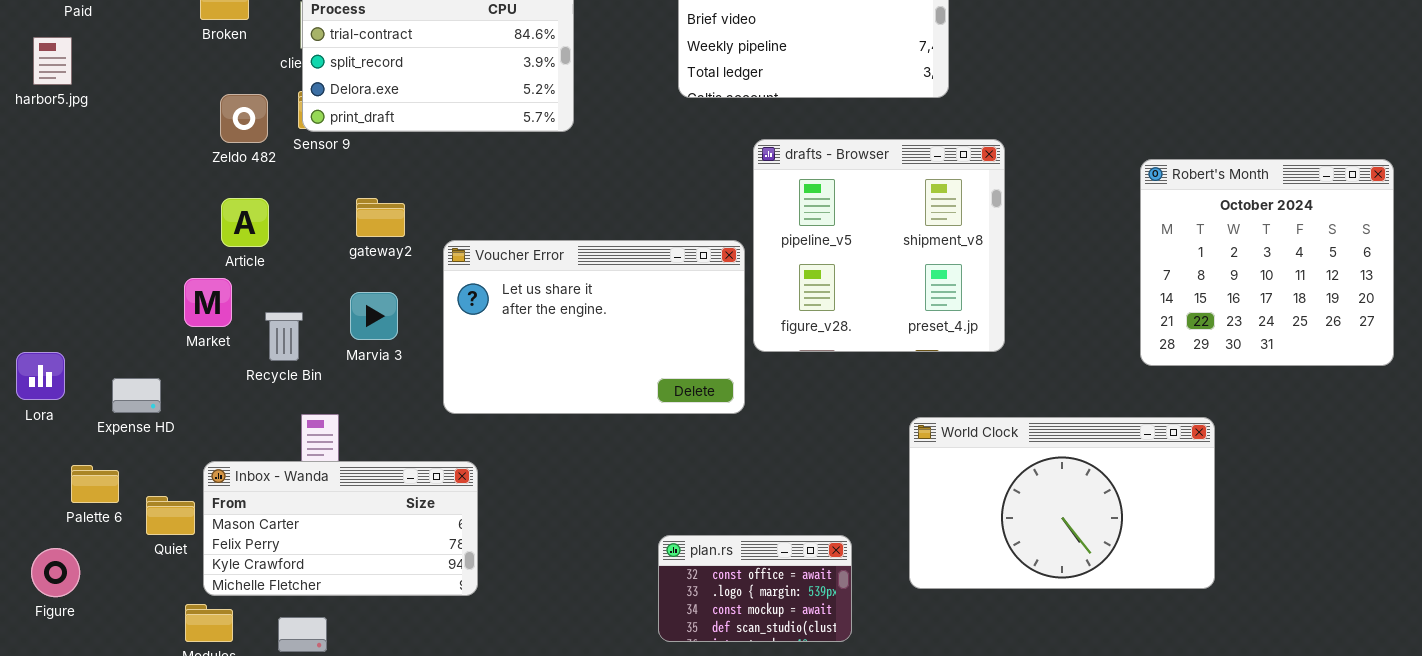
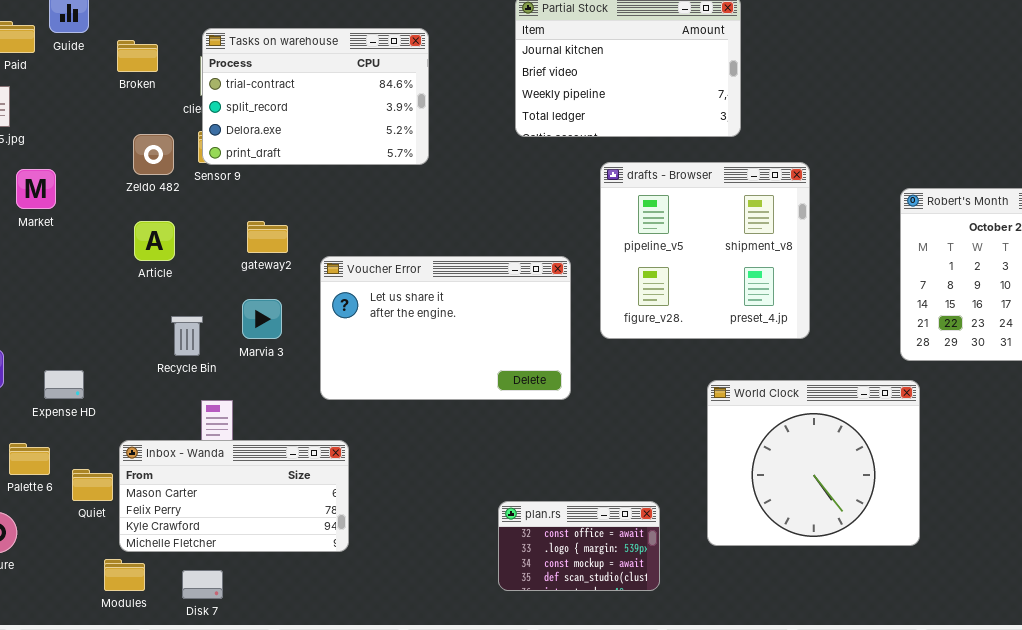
drafts - Browser: [753,139,1005,352] -> [600,162,810,339], moved
Market: [184,278,232,327] -> [16,169,56,209], moved
World Clock: [909,417,1215,589] -> [707,380,920,546], resized

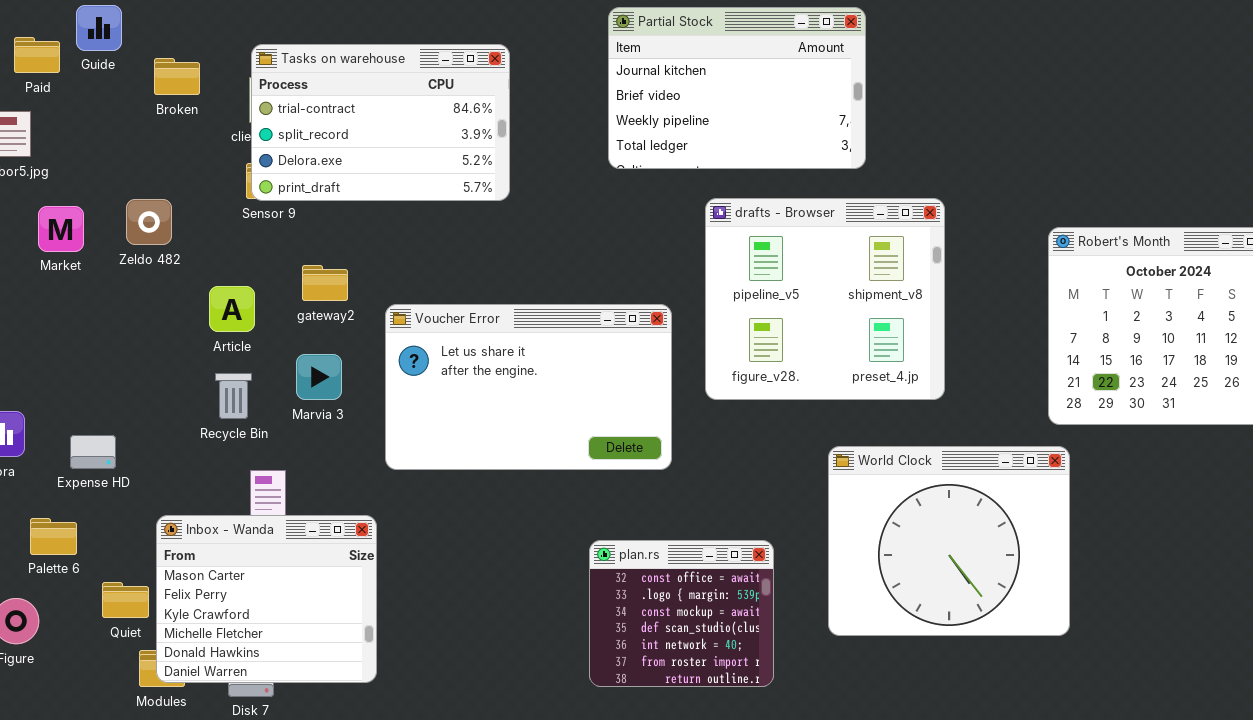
Zeldo 482: [133,134,174,175] -> [126,199,172,245], moved
Article: [134,221,175,261] -> [209,286,255,332], moved
Inbox - Wanda: [119,440,349,552] -> [156,515,377,683], resized
Quiet: [72,469,113,501] -> [102,582,149,618], moved
plan.rs: [498,501,660,591] -> [589,540,774,687], resized

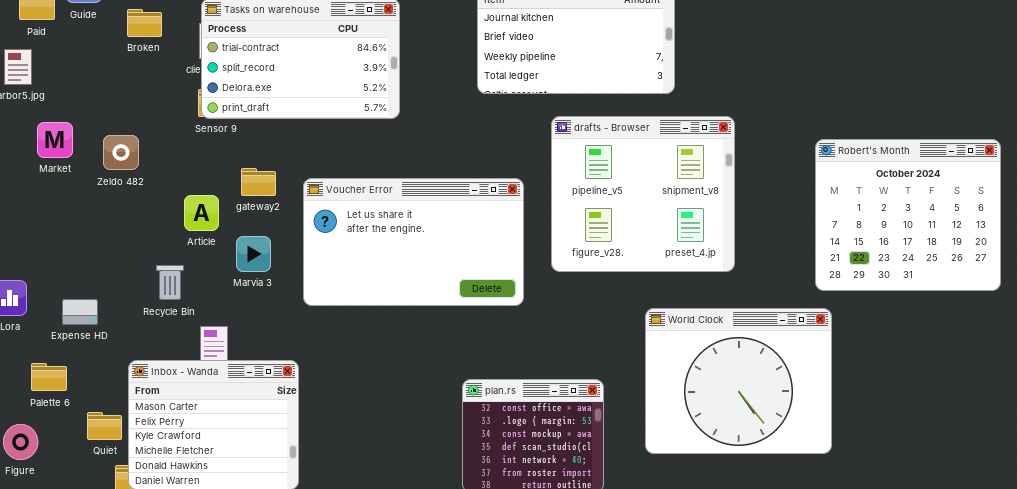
Zeldo 482: [126,199,172,245] -> [103,135,139,170], moved
Article: [209,286,255,332] -> [184,195,219,231], moved
Voucher Error: [385,304,672,470] -> [303,178,524,306], moved
Recycle Bin: [215,373,252,419] -> [156,265,184,300], moved

